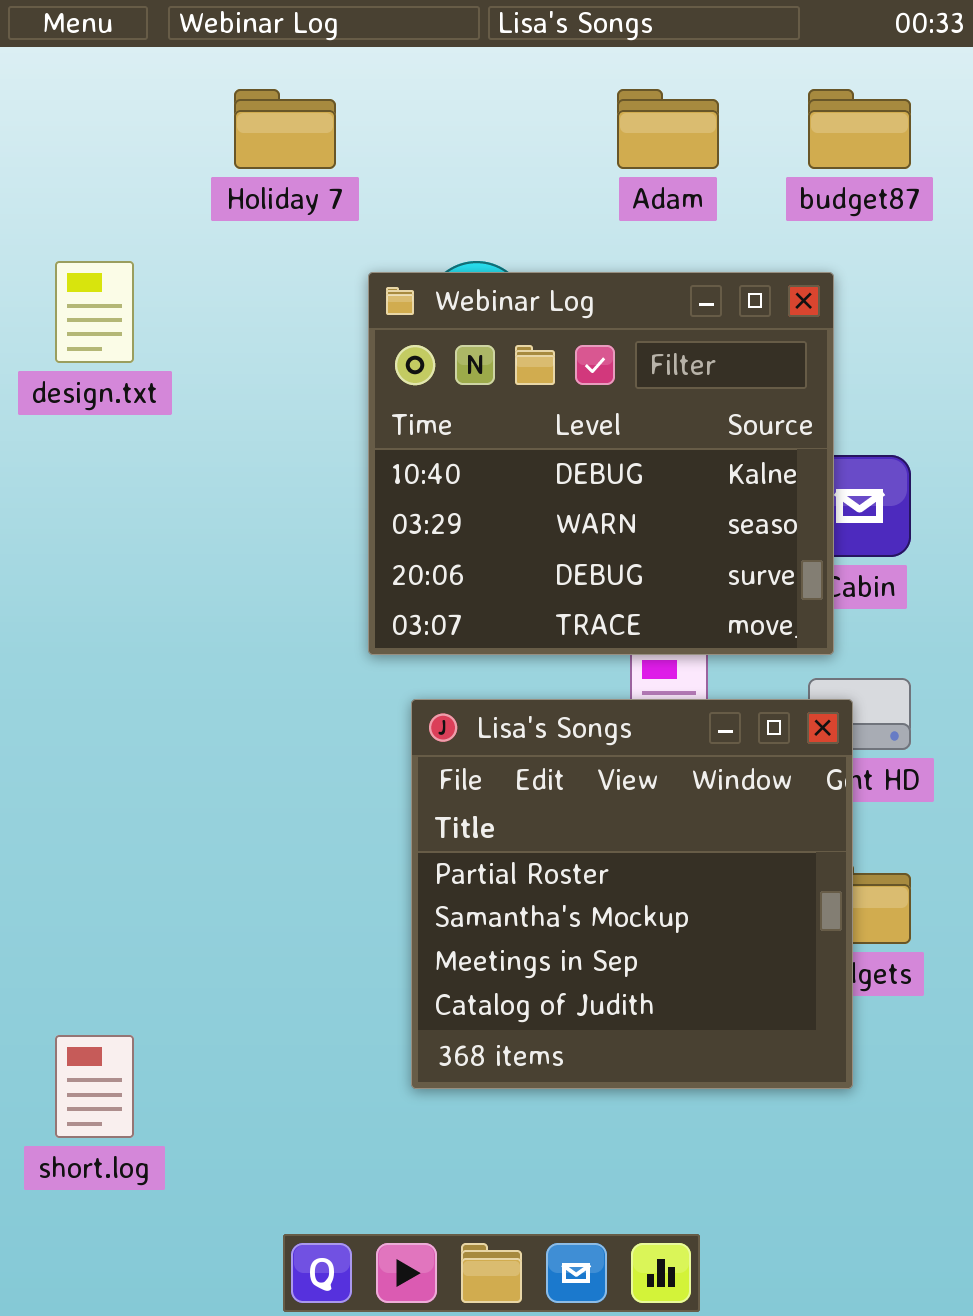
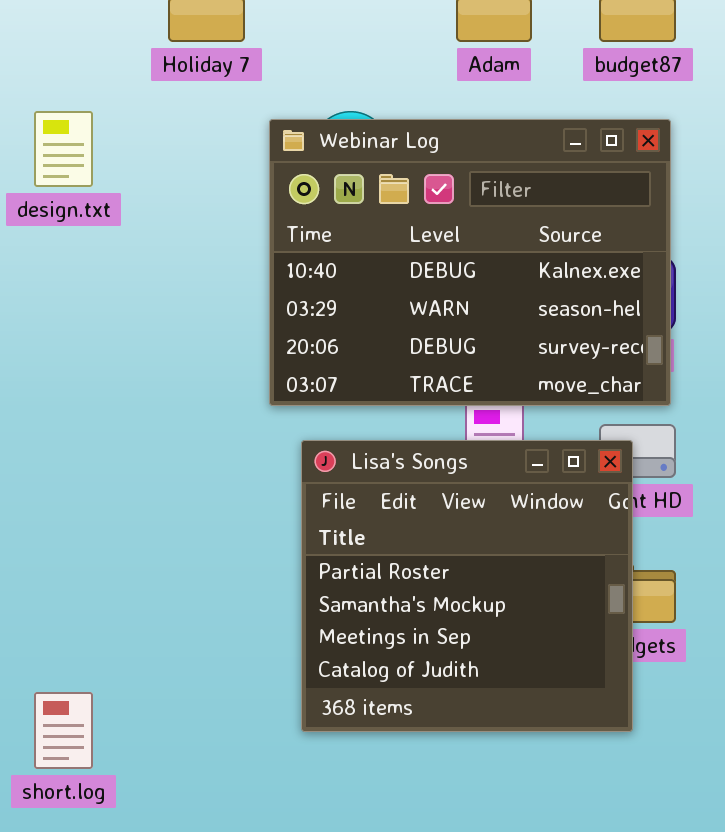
Webinar Log: [368,272,834,655] -> [269,119,671,406], resized

